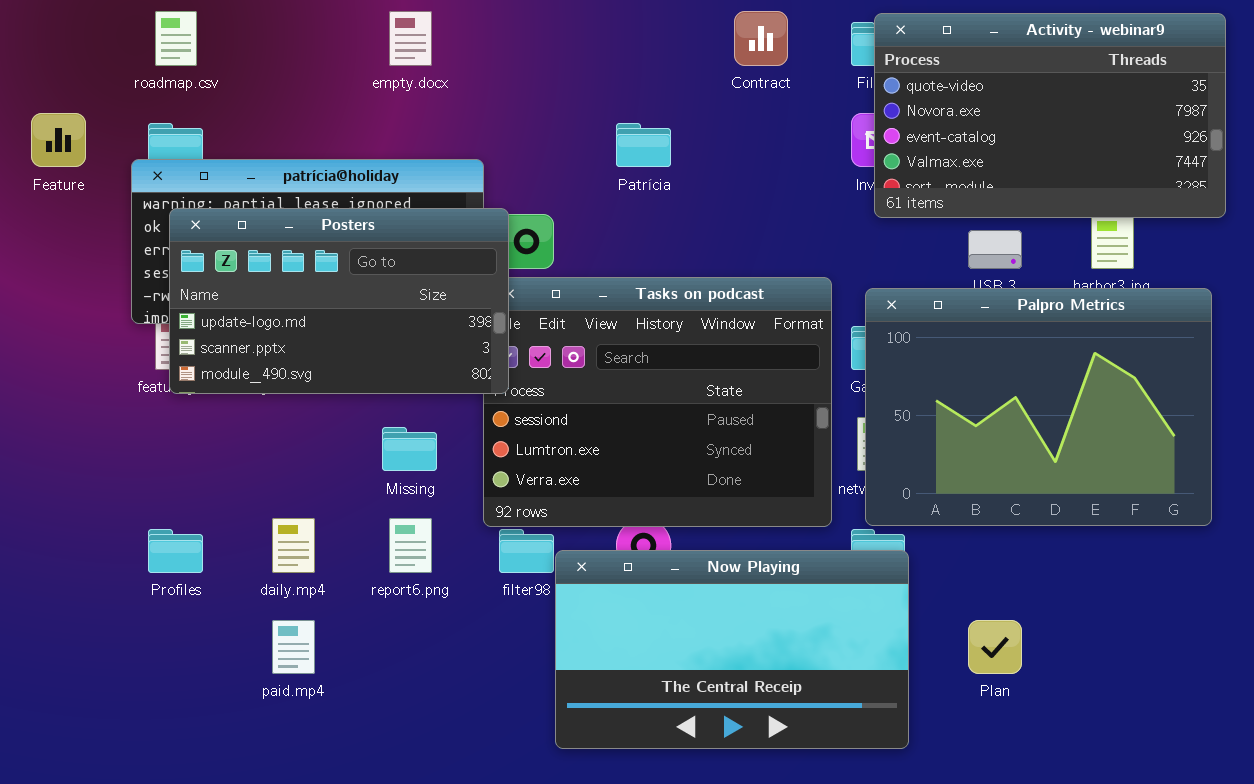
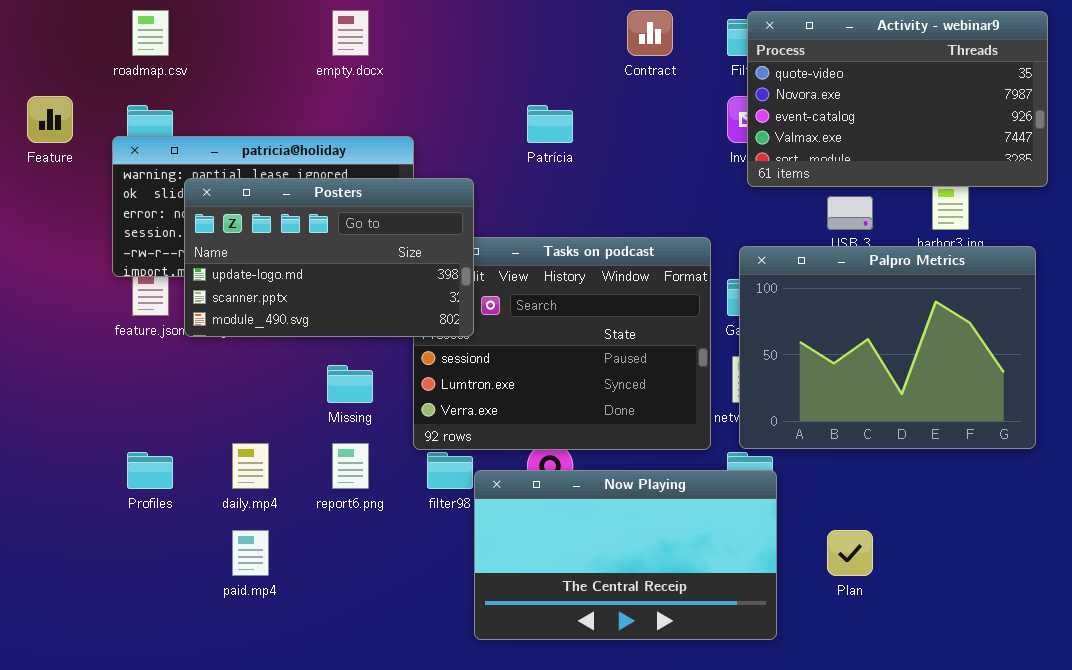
Posters: [169,208,509,394] -> [184,178,474,337], moved

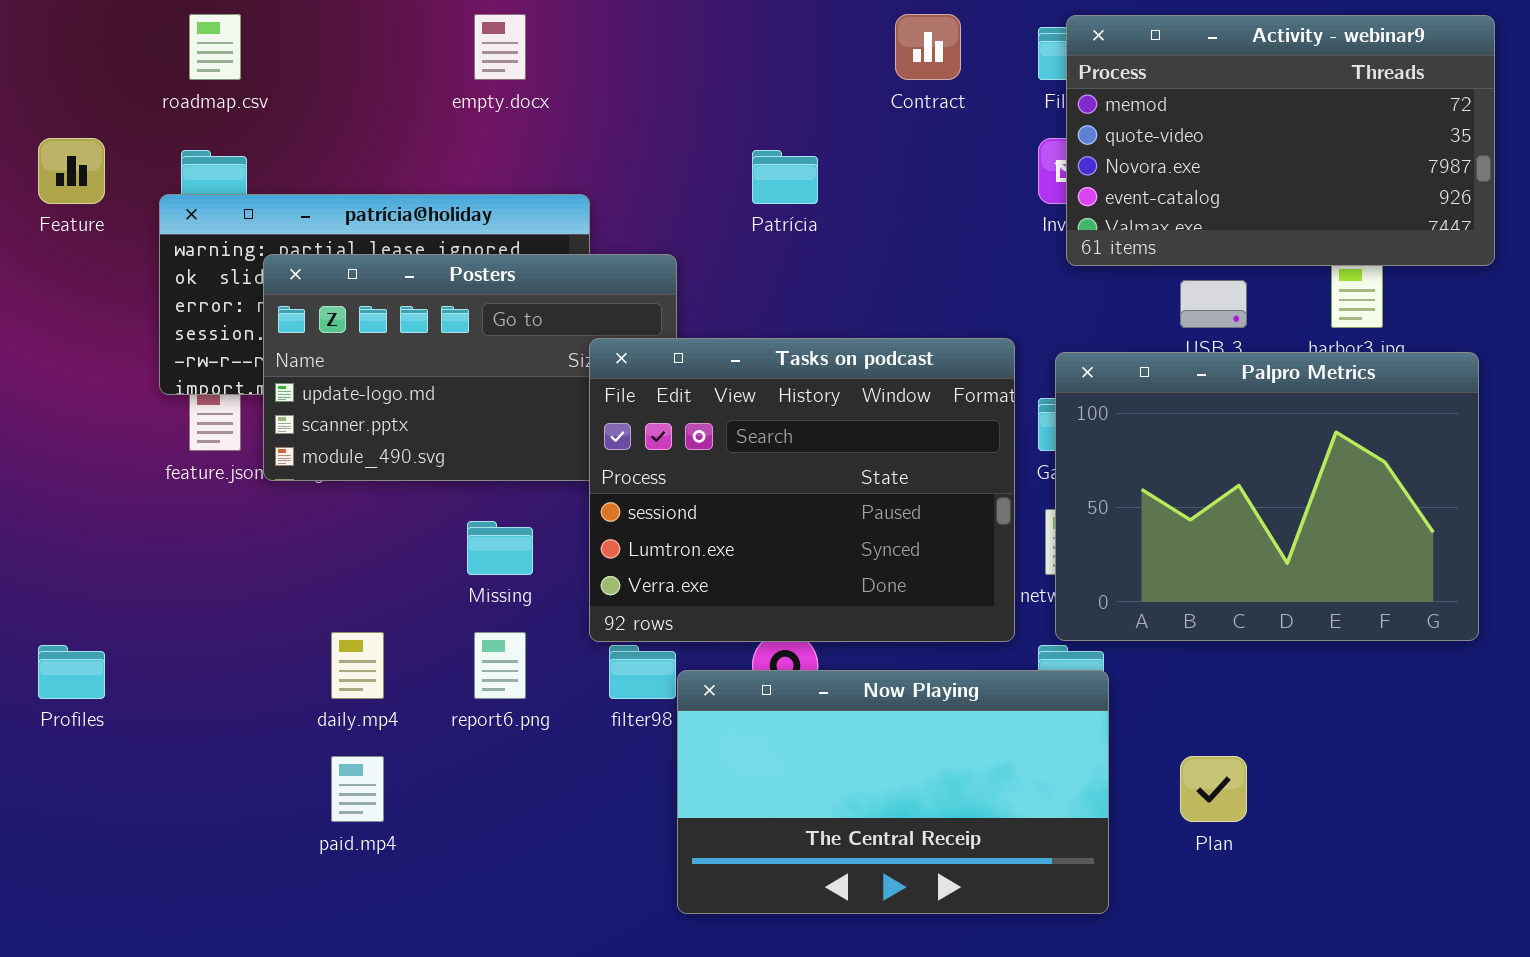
Activity - webinar9: [747,11,1048,187] -> [1066,15,1495,266], scrolled up 1 row
Tasks on podcast: [413,237,711,450] -> [589,338,1015,642], raised
Profiles: [127,452,173,489] -> [38,645,105,699], moved

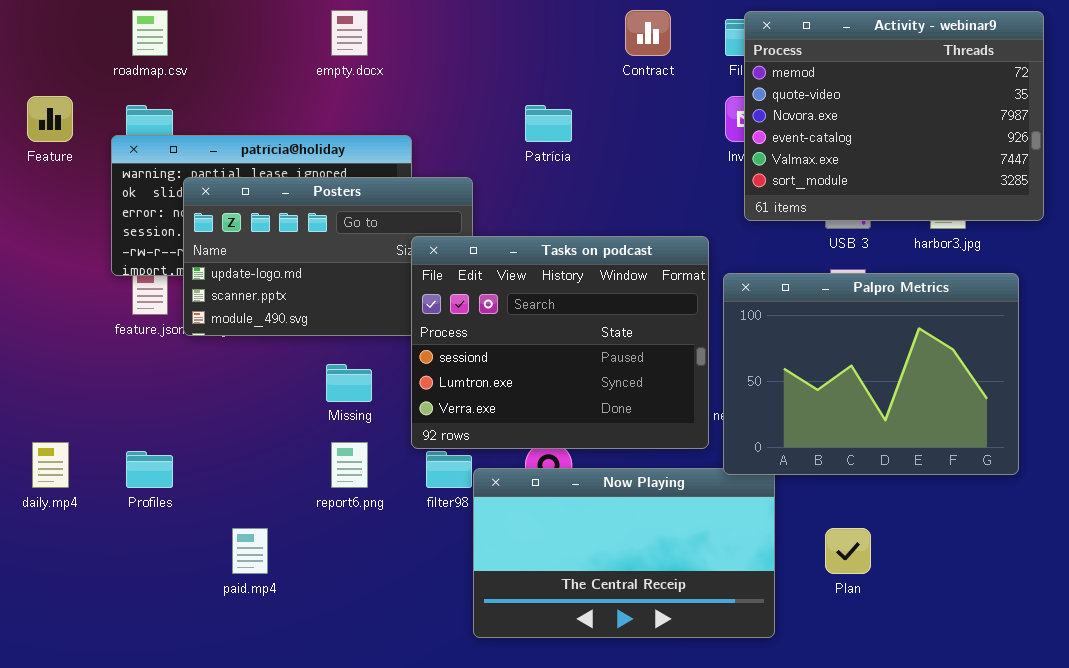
Activity - webinar9: [1066,15,1495,266] -> [744,11,1044,221], resized
Palpro Metrics: [1055,352,1479,641] -> [723,273,1019,475], moved
daily.mp4: [331,632,384,699] -> [32,442,69,488], moved
Profiles: [38,645,105,699] -> [126,451,173,488], moved

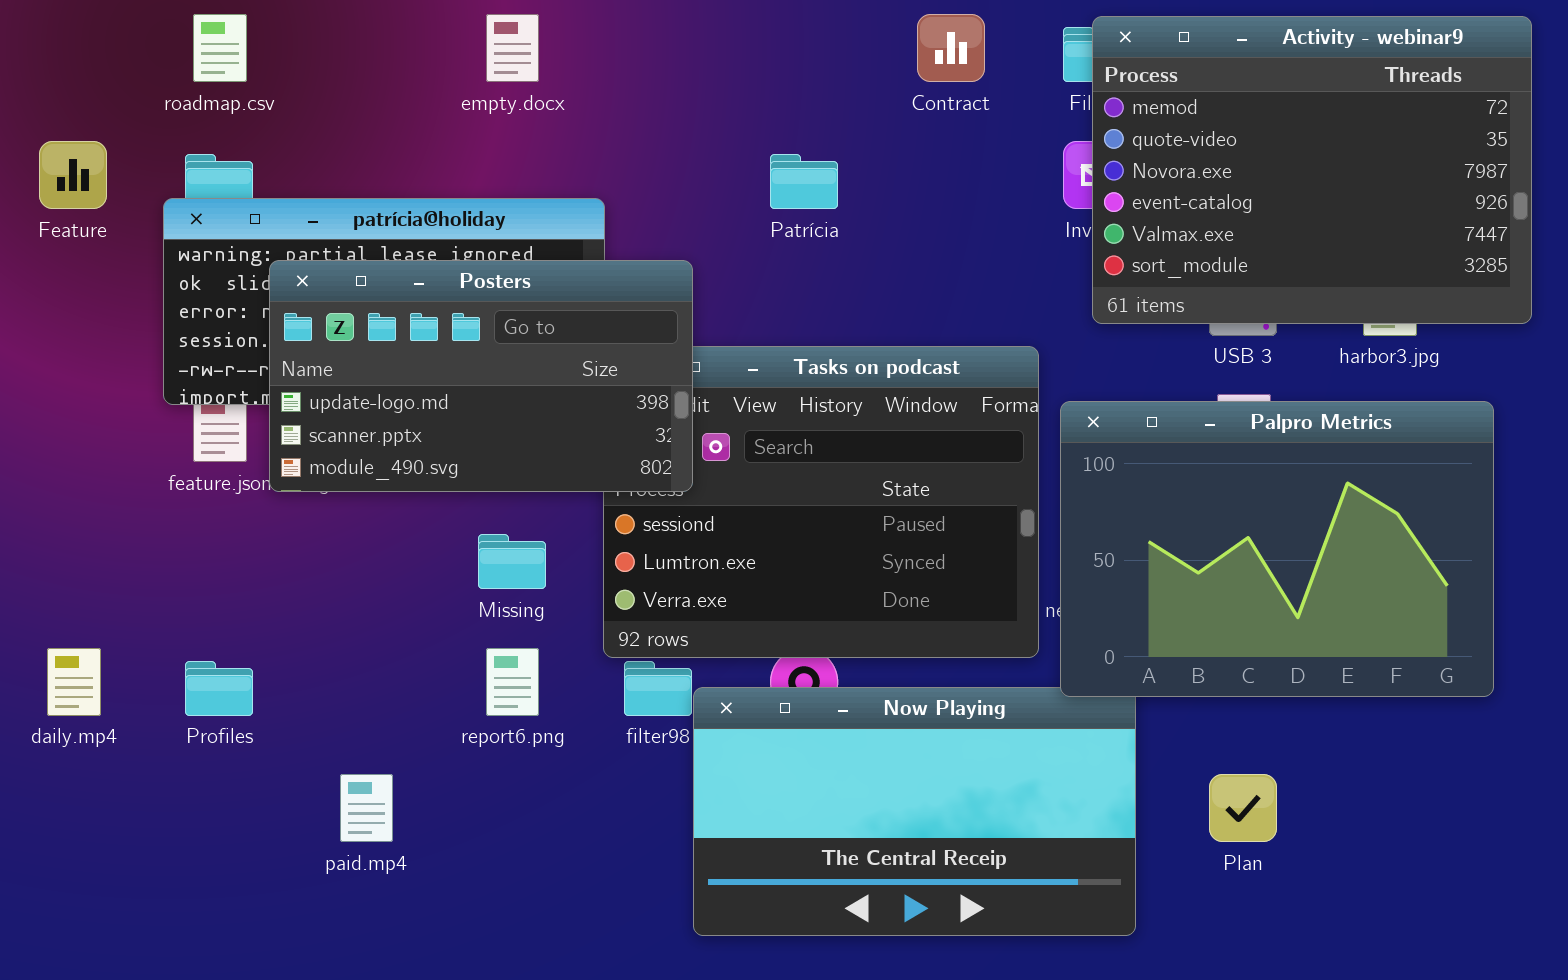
Posters: [183,177,473,336] -> [269,260,693,492], raised

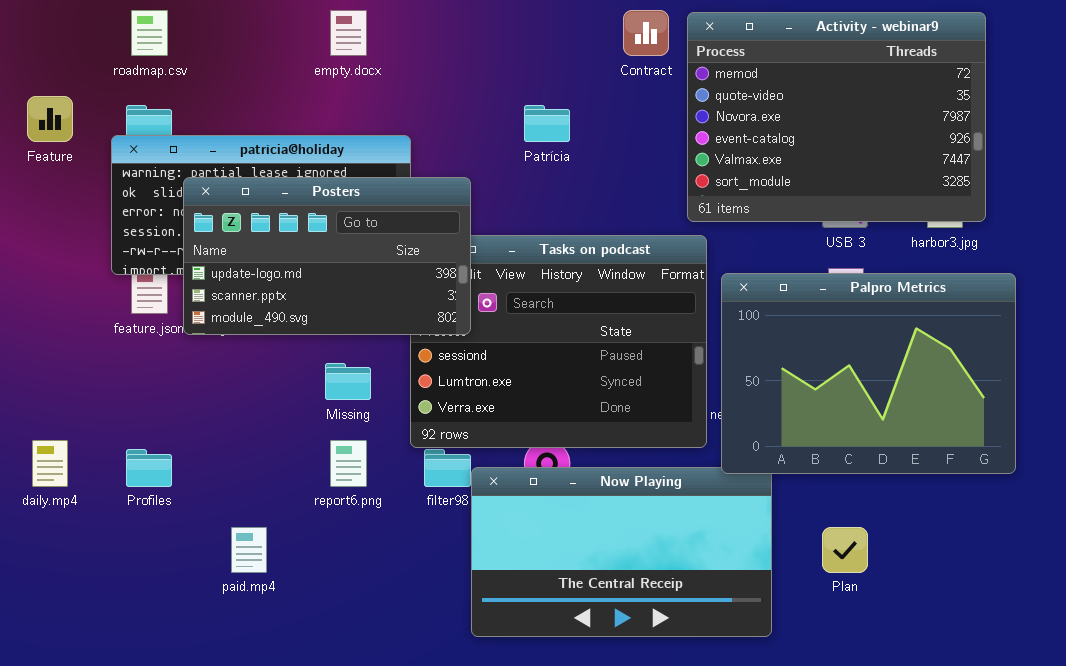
Activity - webinar9: [1092,16,1532,324] -> [687,12,986,222], moved

